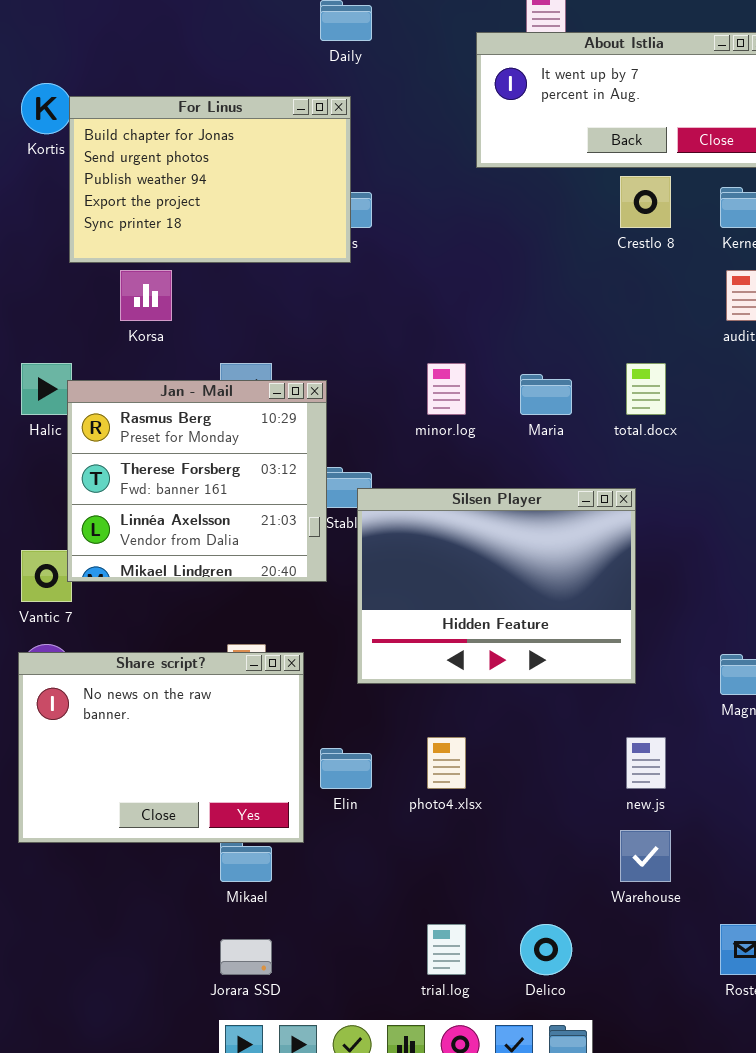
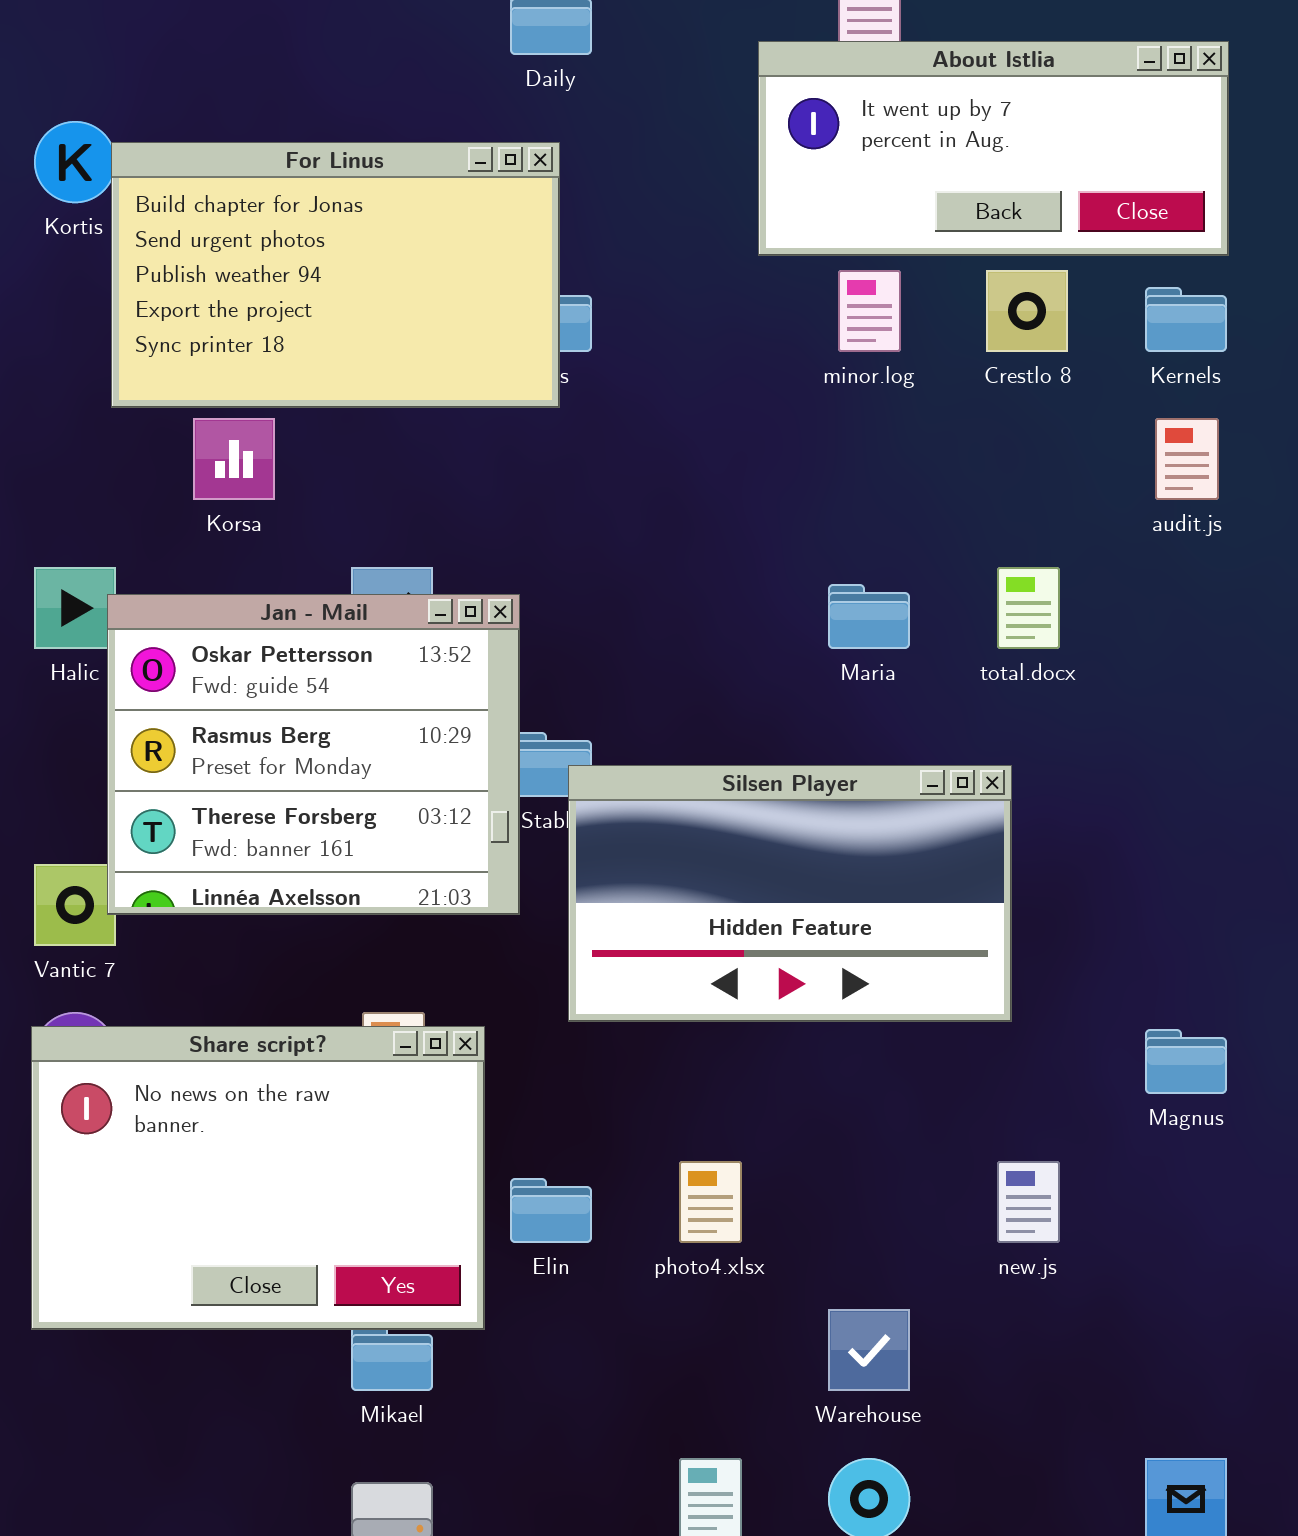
minor.log: [427,363,466,415] -> [838,270,901,352], moved
Jan - Mail: [67,380,327,582] -> [107,594,520,915], scrolled up 1 row
Silsen Player: [357,488,636,684] -> [568,765,1012,1022], resized
Warehouse: [620,830,671,882] -> [828,1309,910,1391], moved

